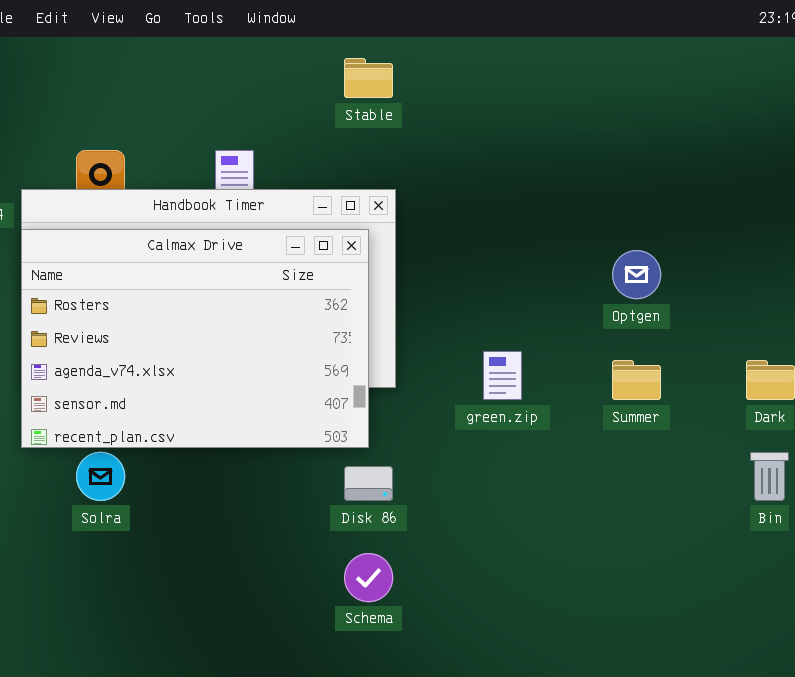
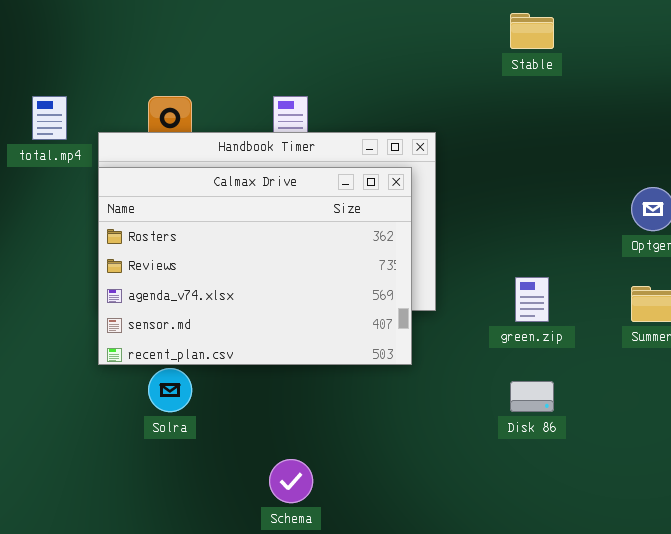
Stable: [344,58,393,98] -> [510,13,554,49], moved
Disk 86: [344,466,393,501] -> [510,381,554,412], moved
Schema: [344,553,393,602] -> [269,459,313,503], moved

